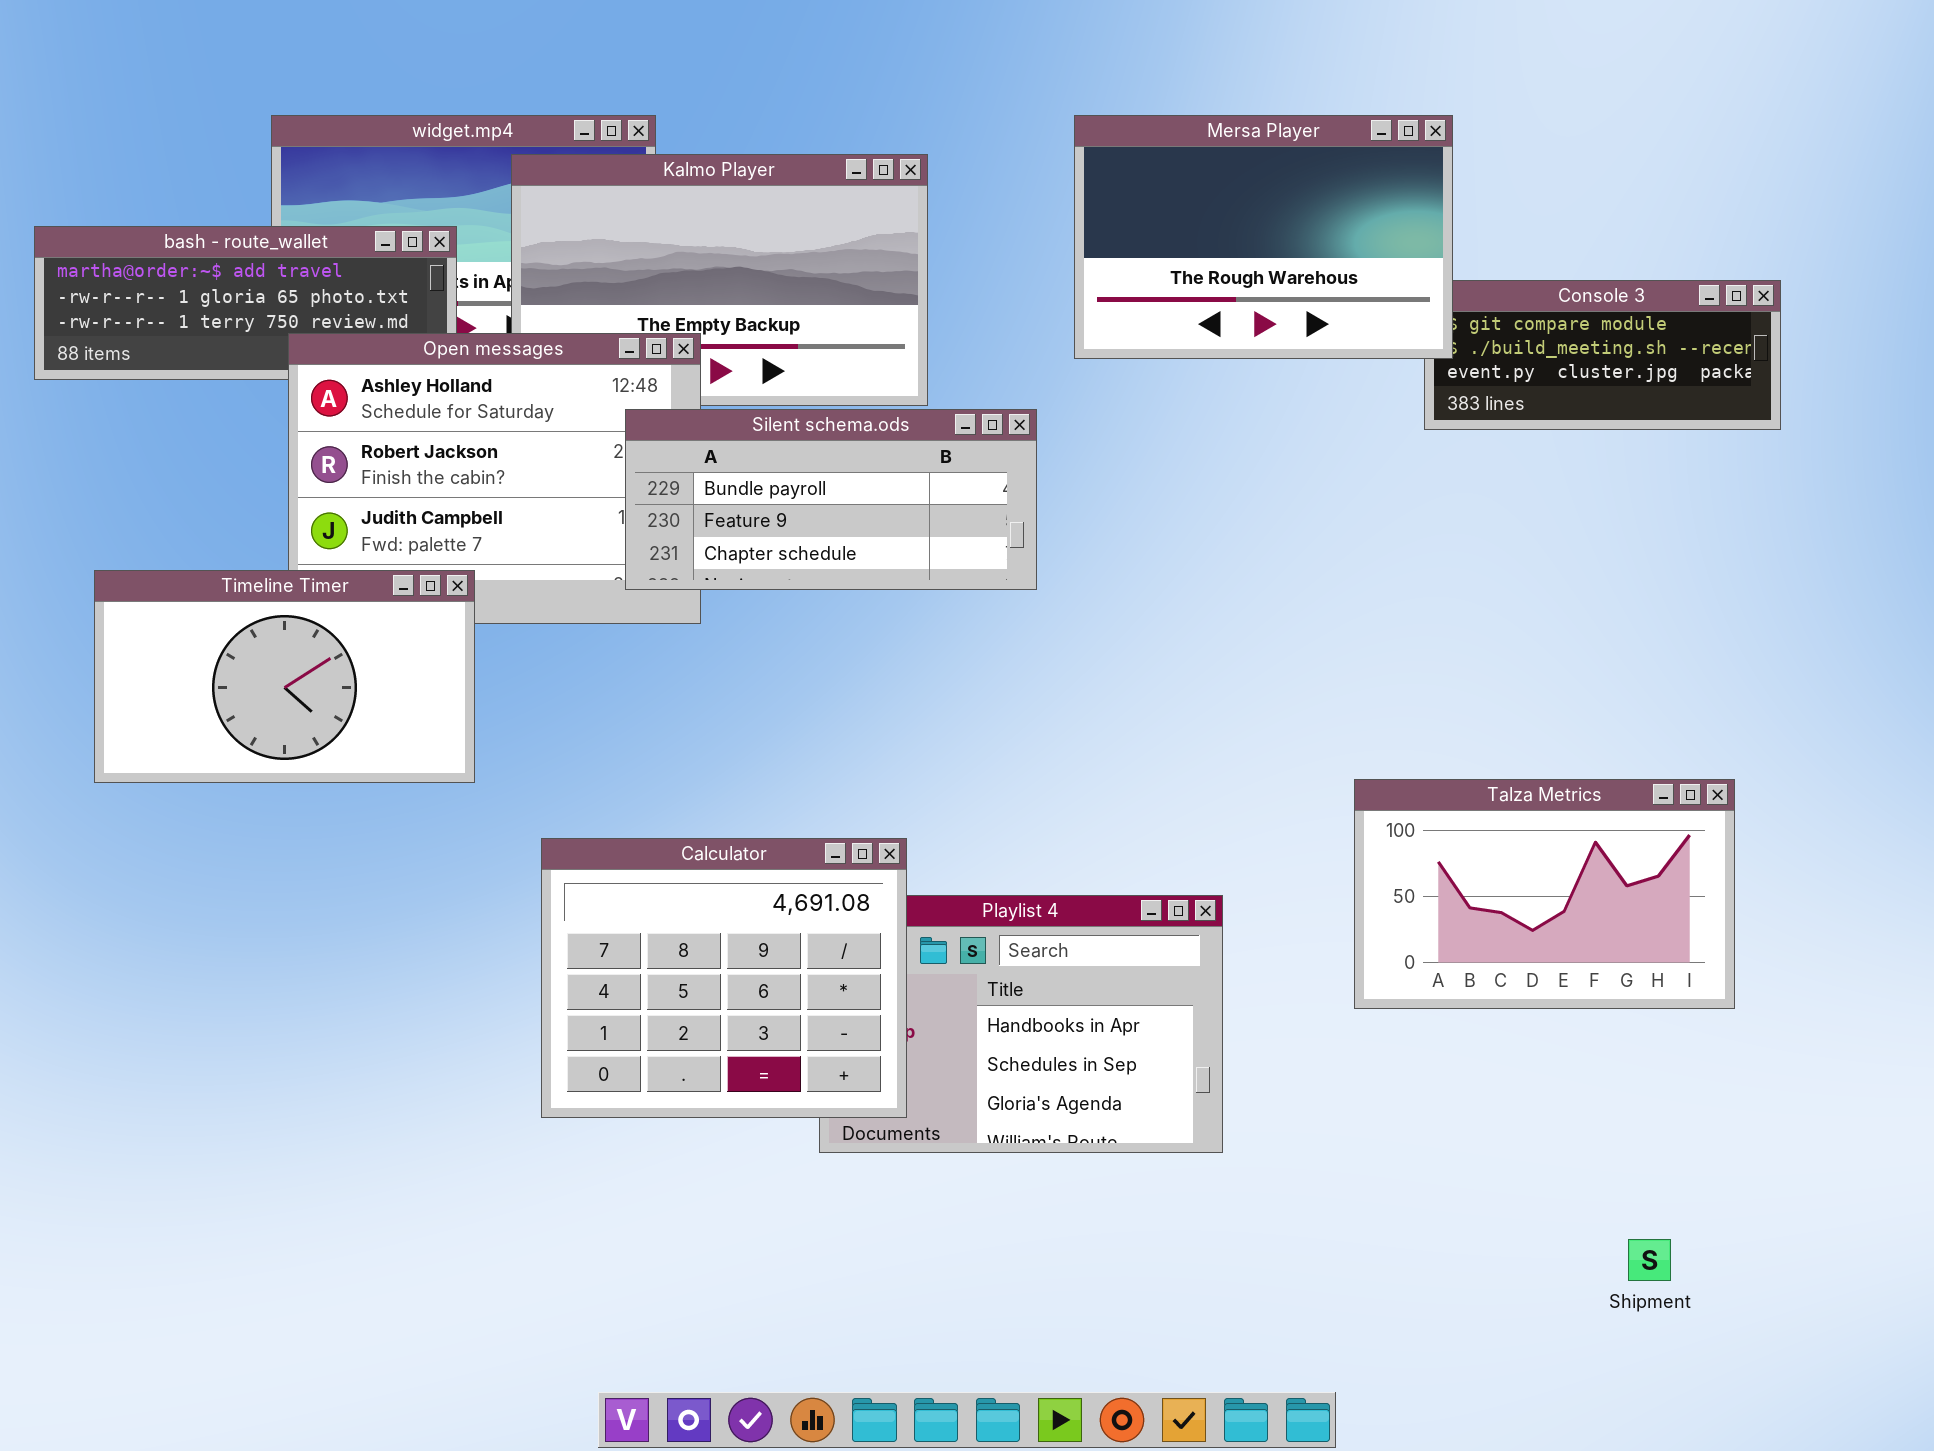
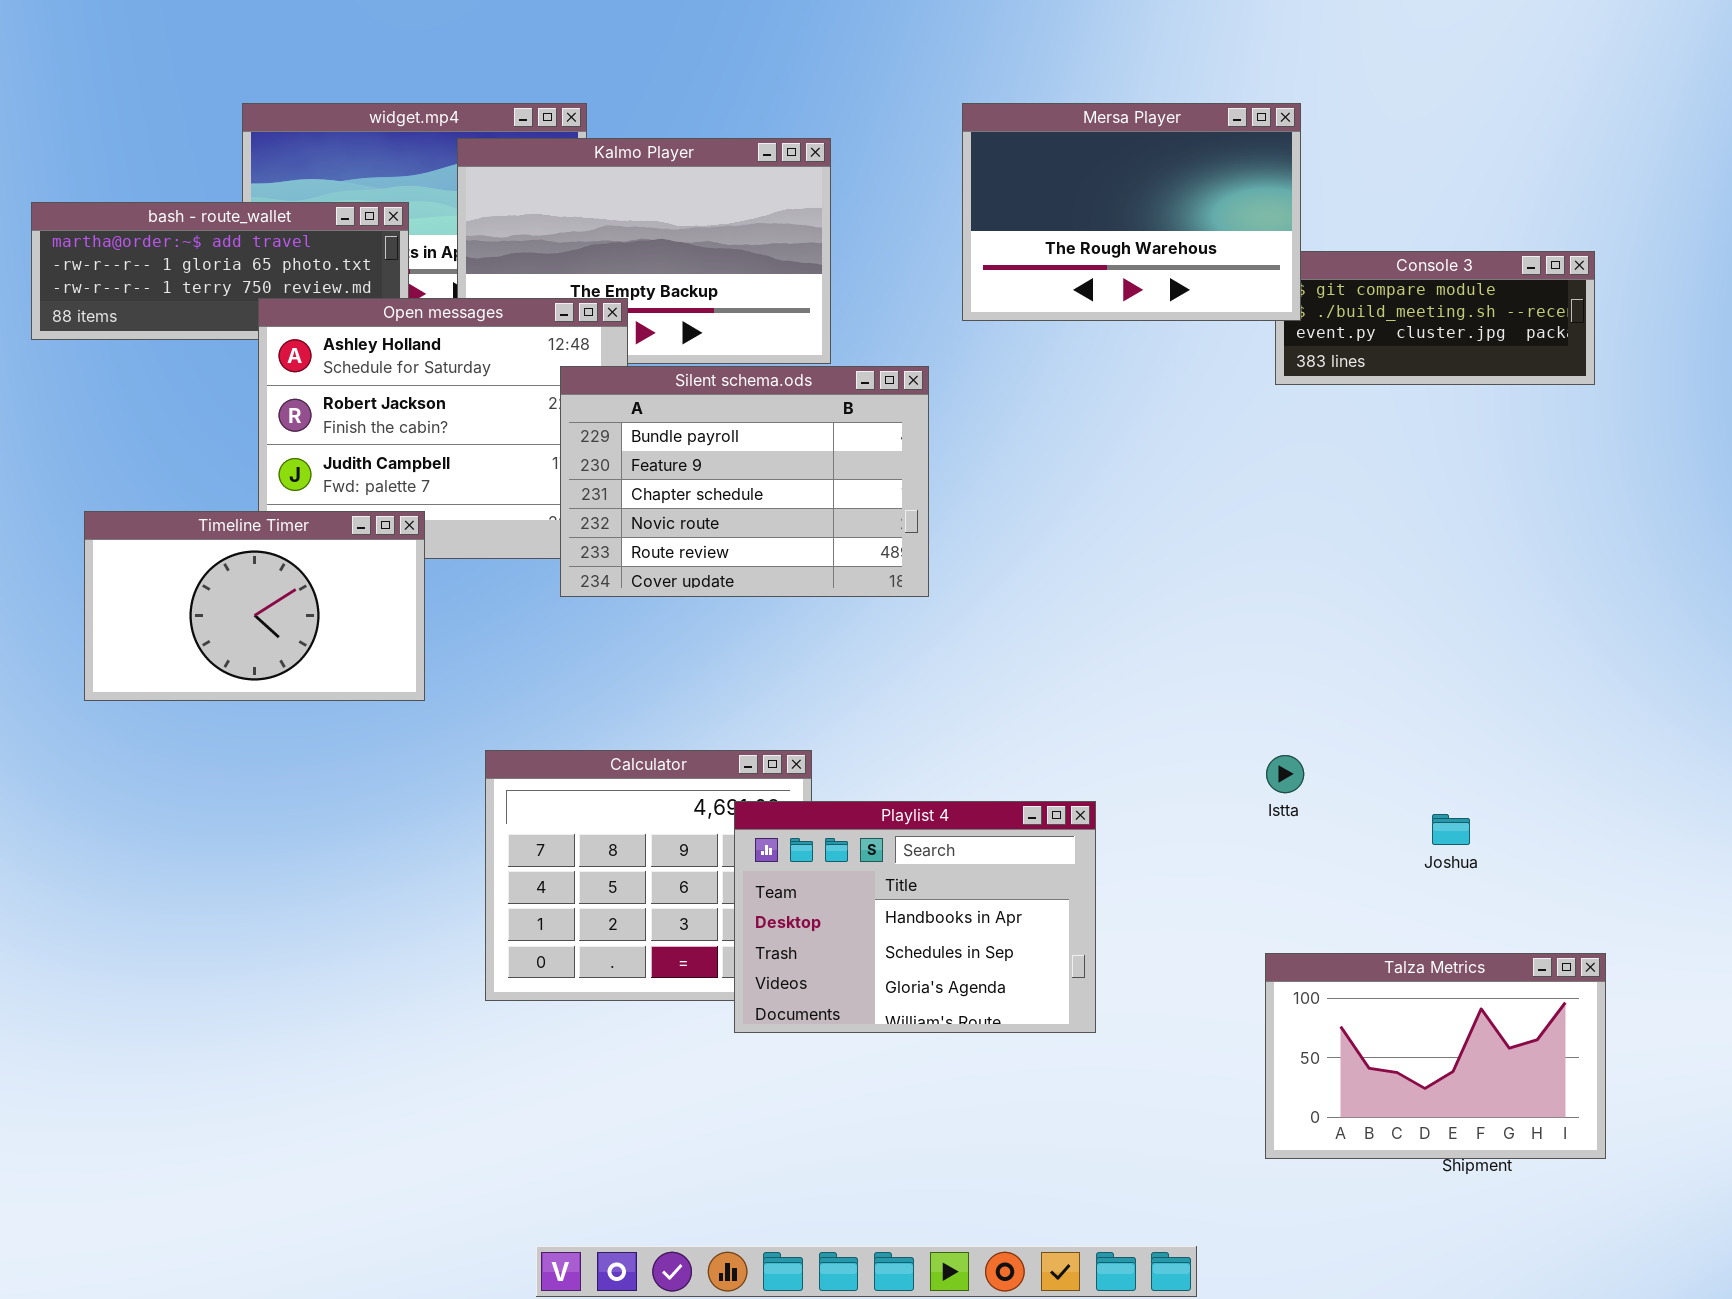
Silent schema.ods: [625,409,1037,590] -> [560,366,929,597], resized
Talza Metrics: [1354,779,1735,1009] -> [1265,953,1606,1159], moved
Playlist 4: [819,895,1223,1153] -> [734,801,1096,1033], raised

